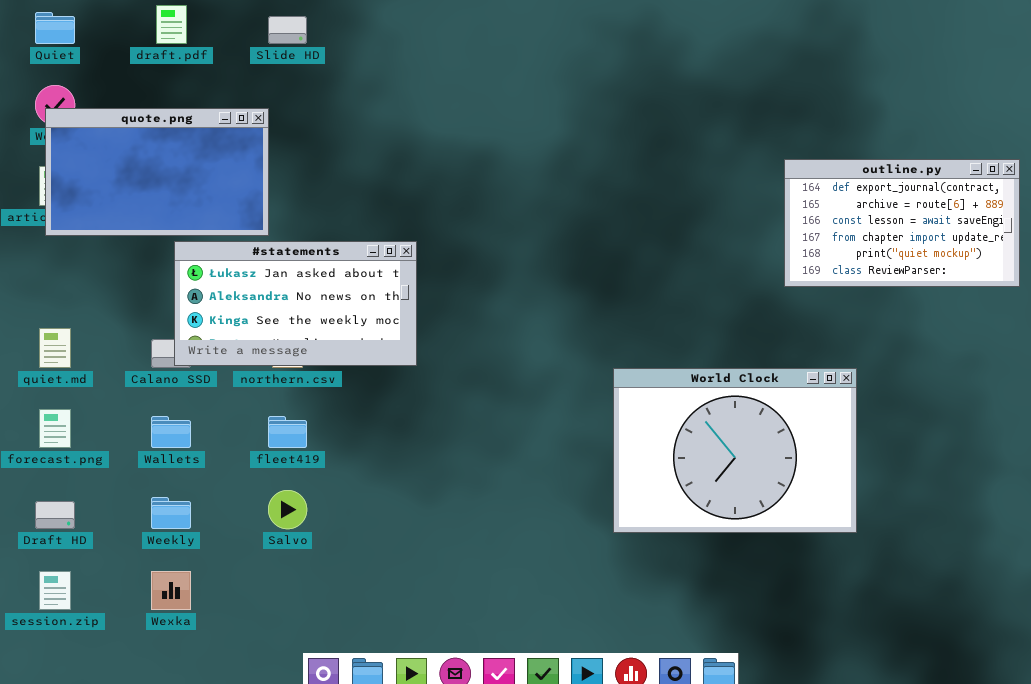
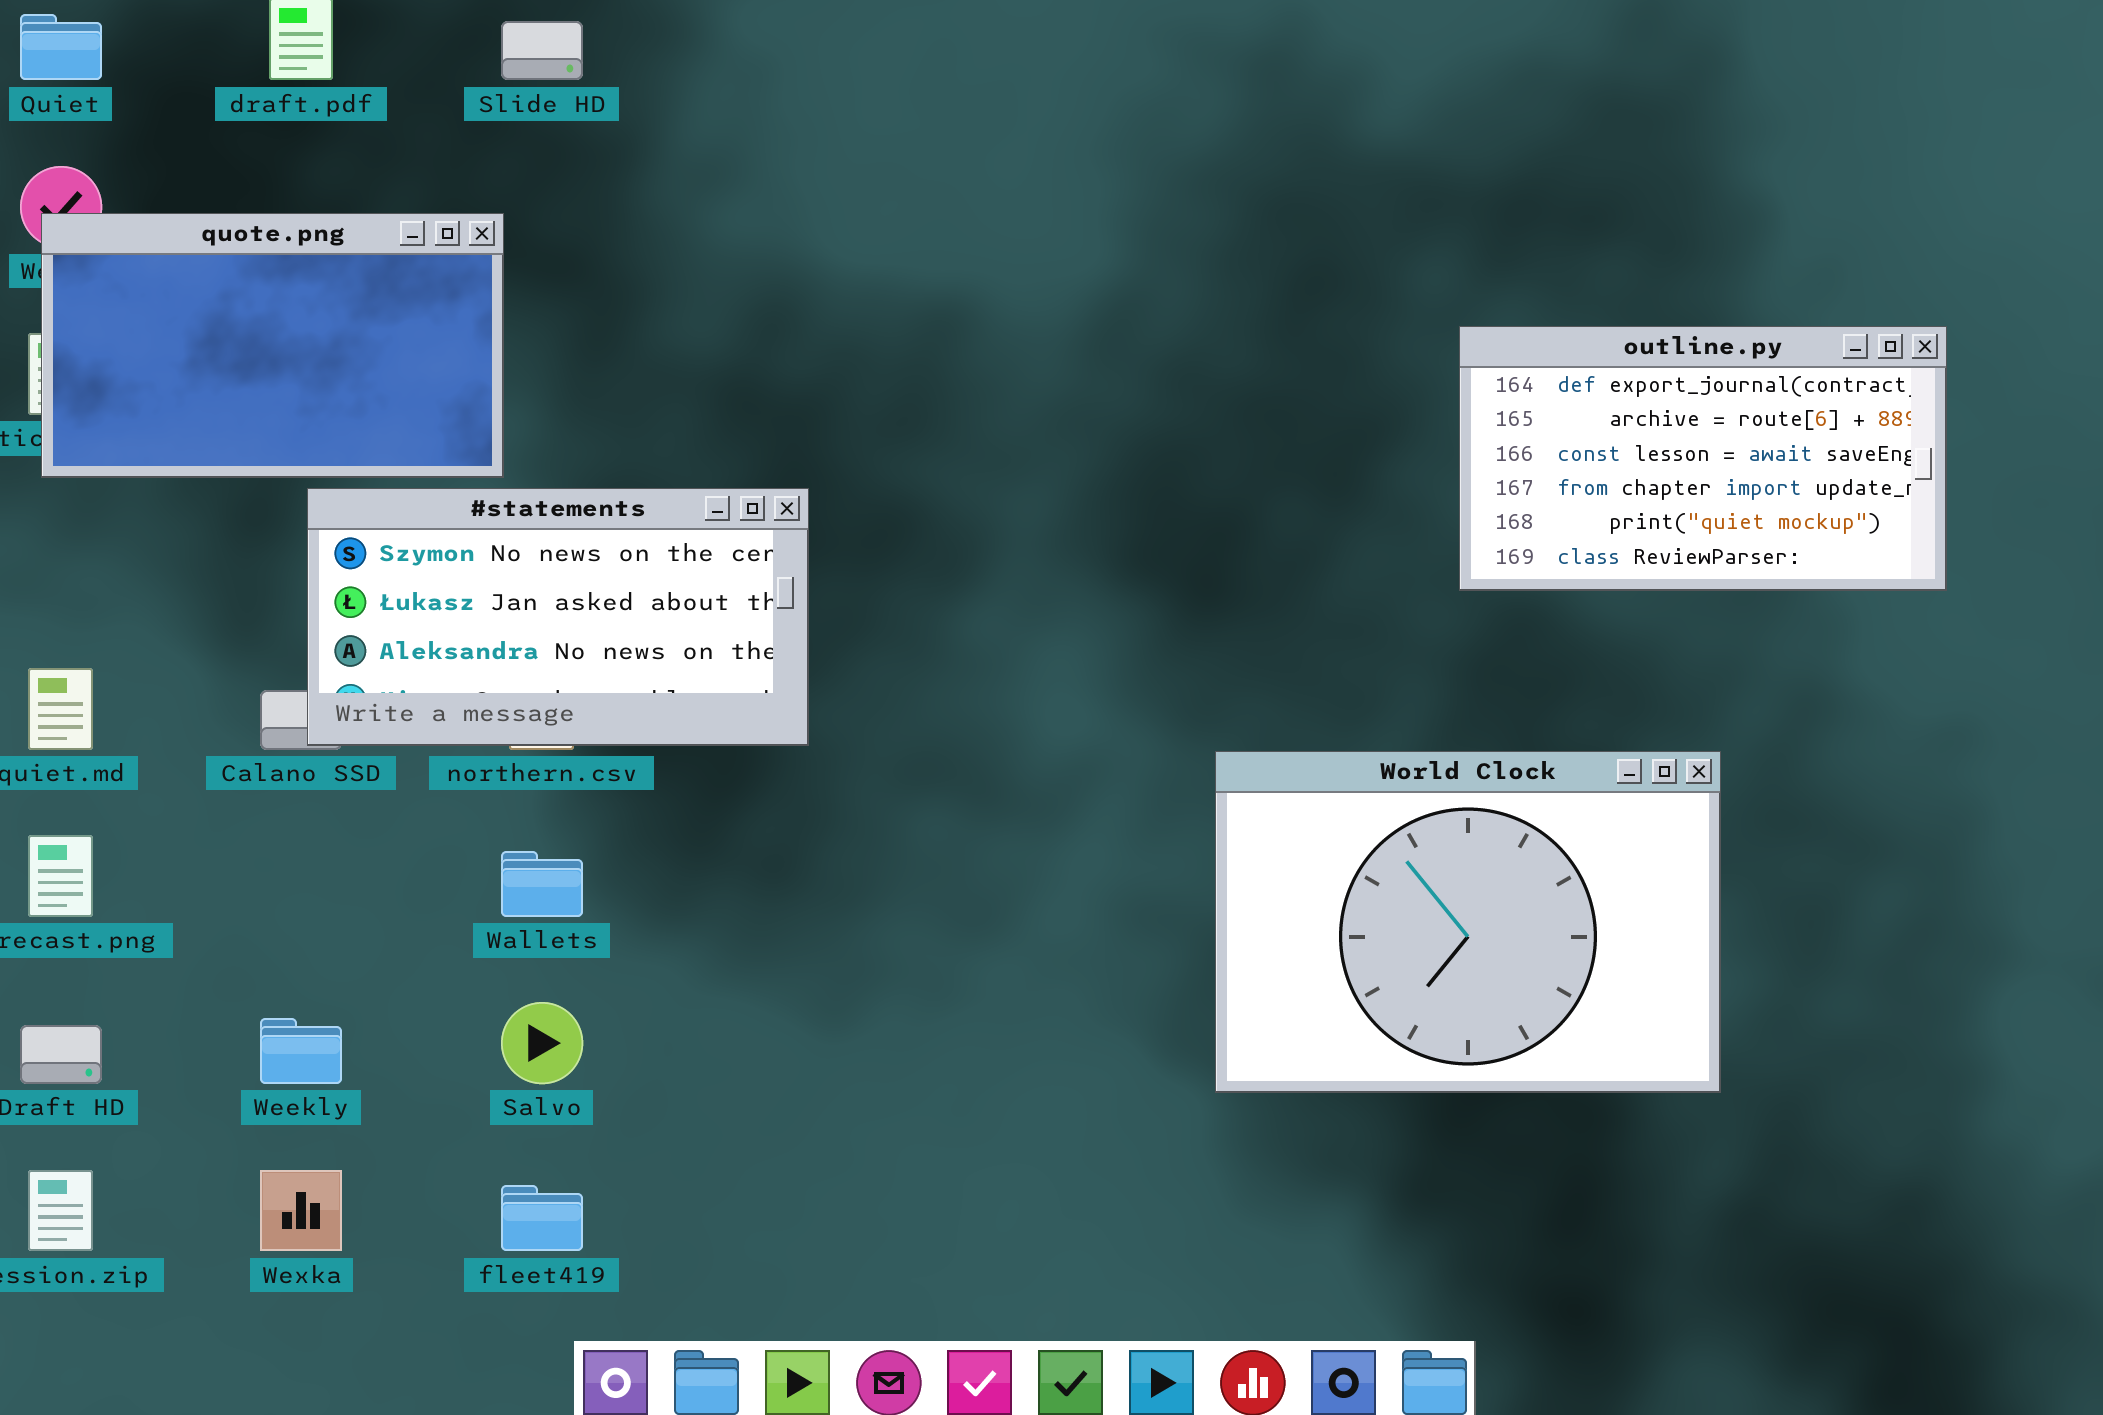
outline.py: [784,159,1020,287] -> [1459,326,1947,591], moved
#statements: [174,241,417,366] -> [307,488,809,746], scrolled up 1 row
Wallets: [151,416,191,448] -> [501,851,583,917], moved
fleet419: [268,416,307,448] -> [501,1185,583,1251], moved

